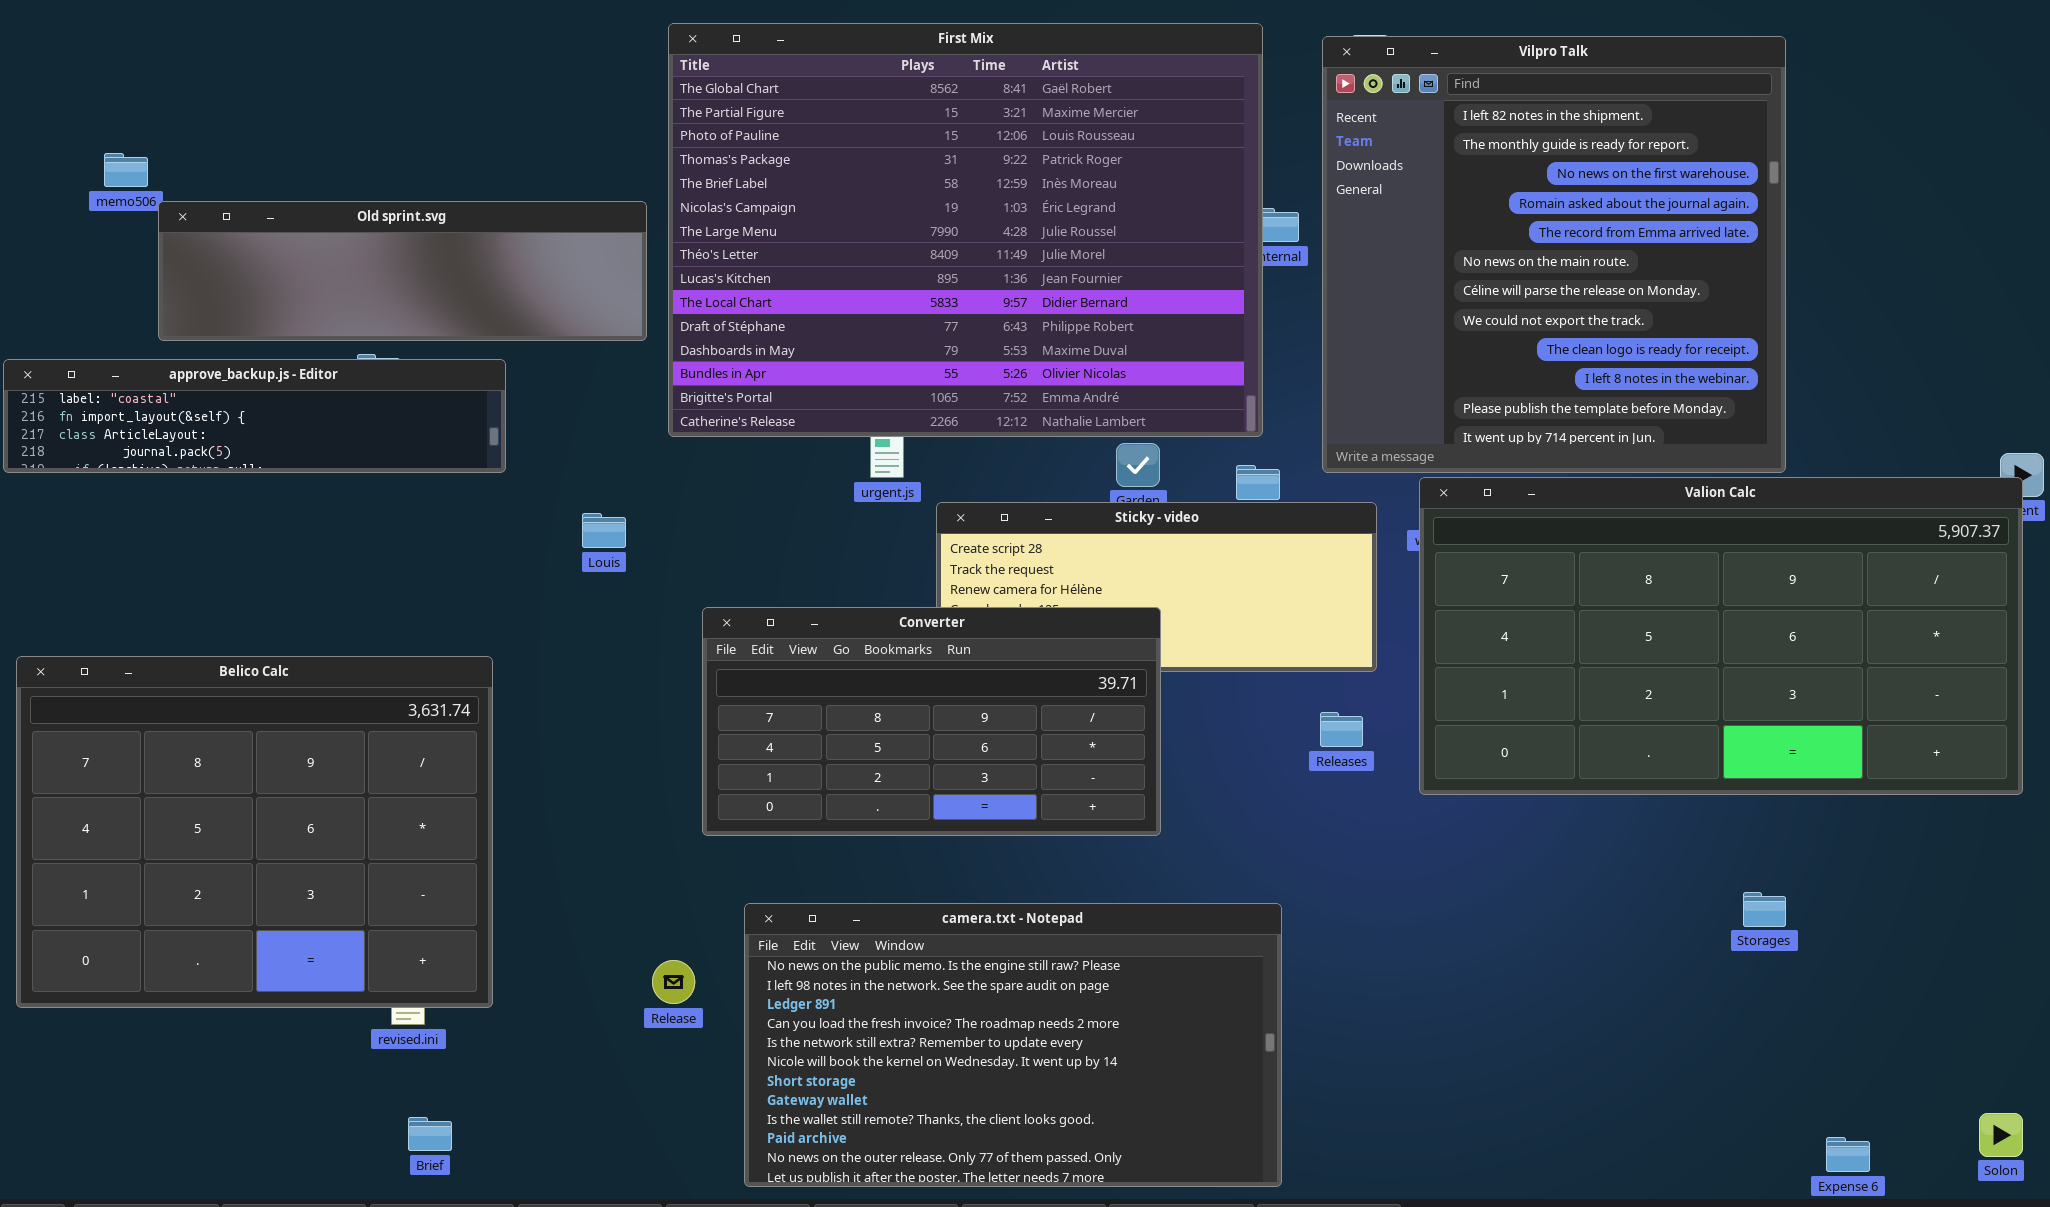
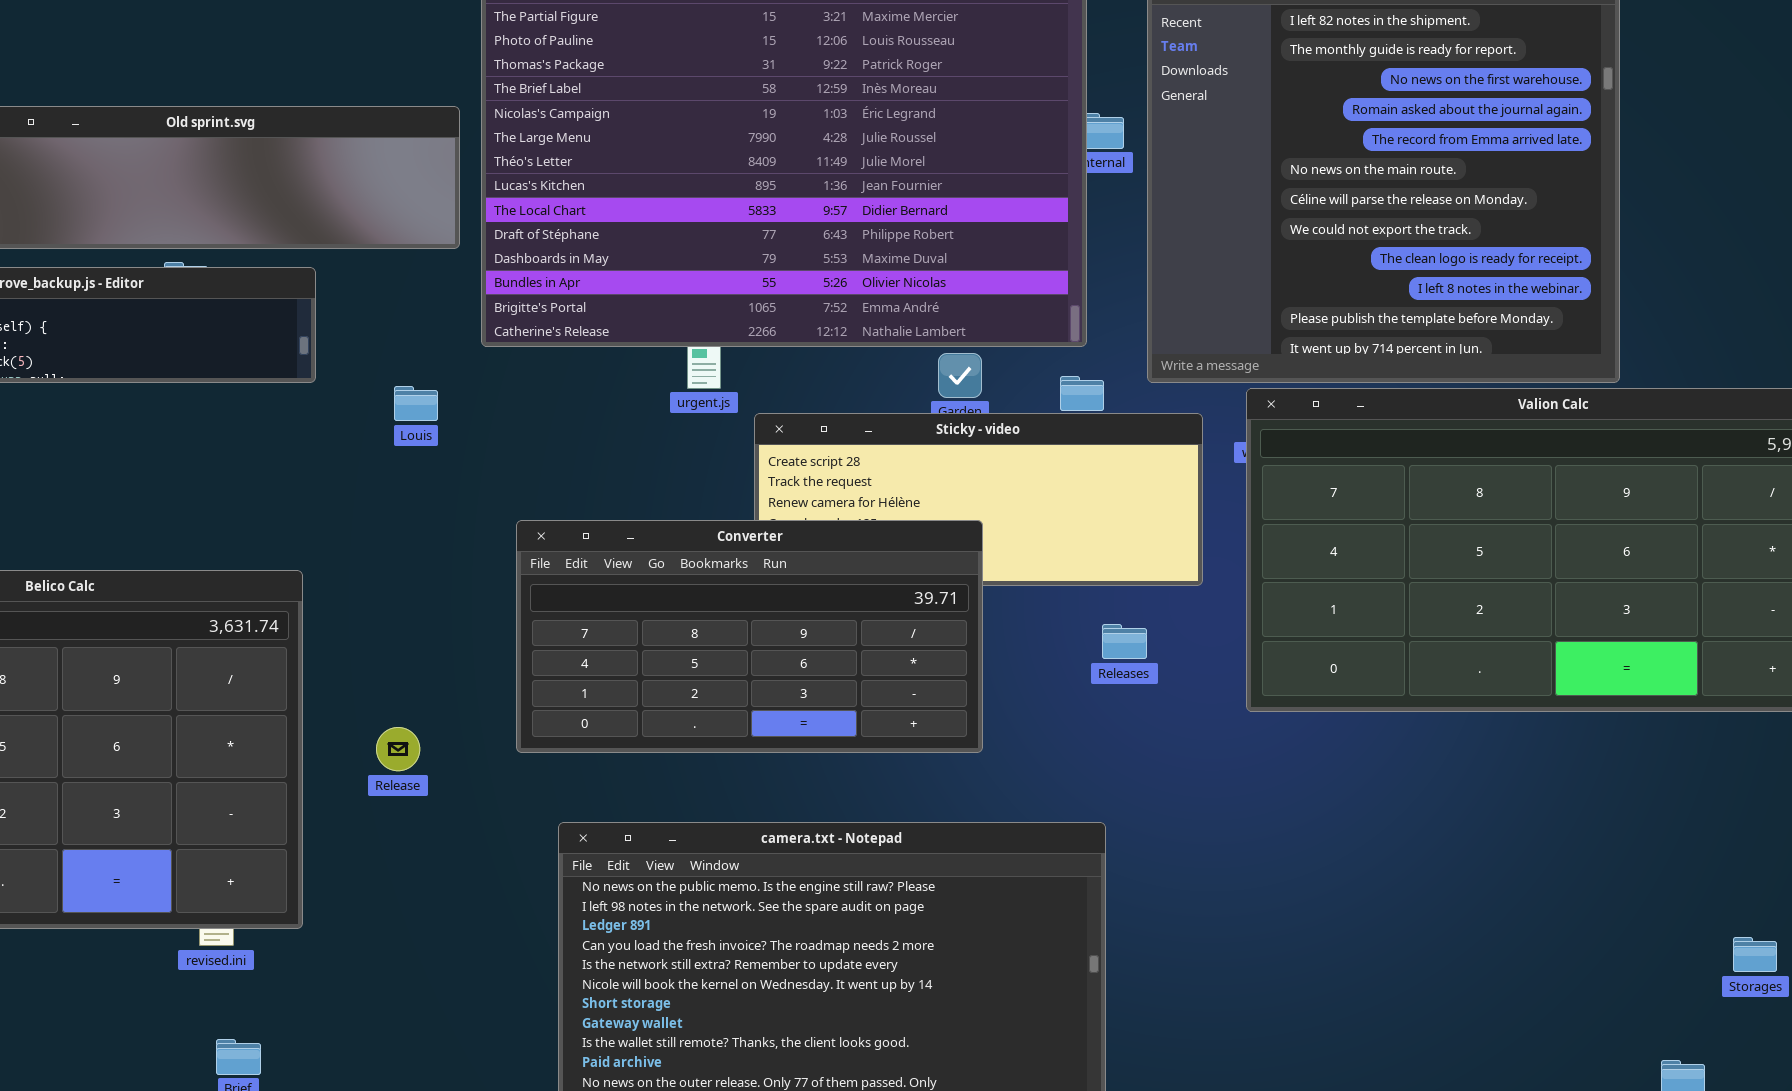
Louis: [582,513,626,548] -> [394,386,438,421], moved
Releases: [1320,712,1363,747] -> [1102,624,1147,659], moved
Storages: [1743,892,1786,927] -> [1733,937,1777,972], moved
Release: [652,960,695,1004] -> [376,727,420,771], moved

